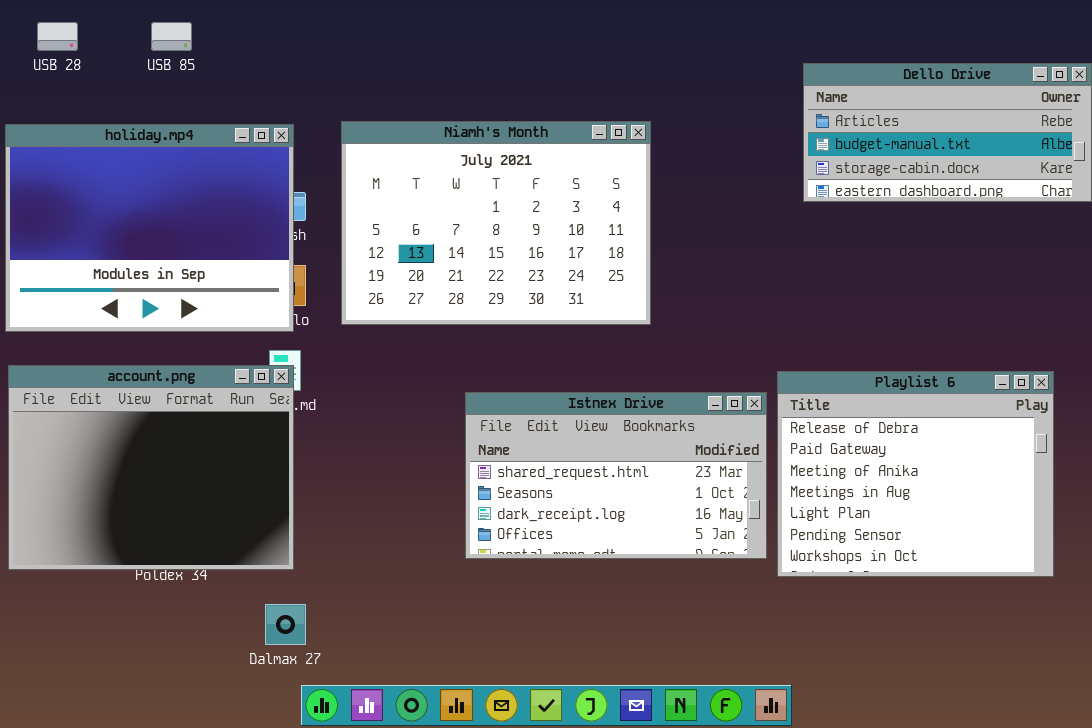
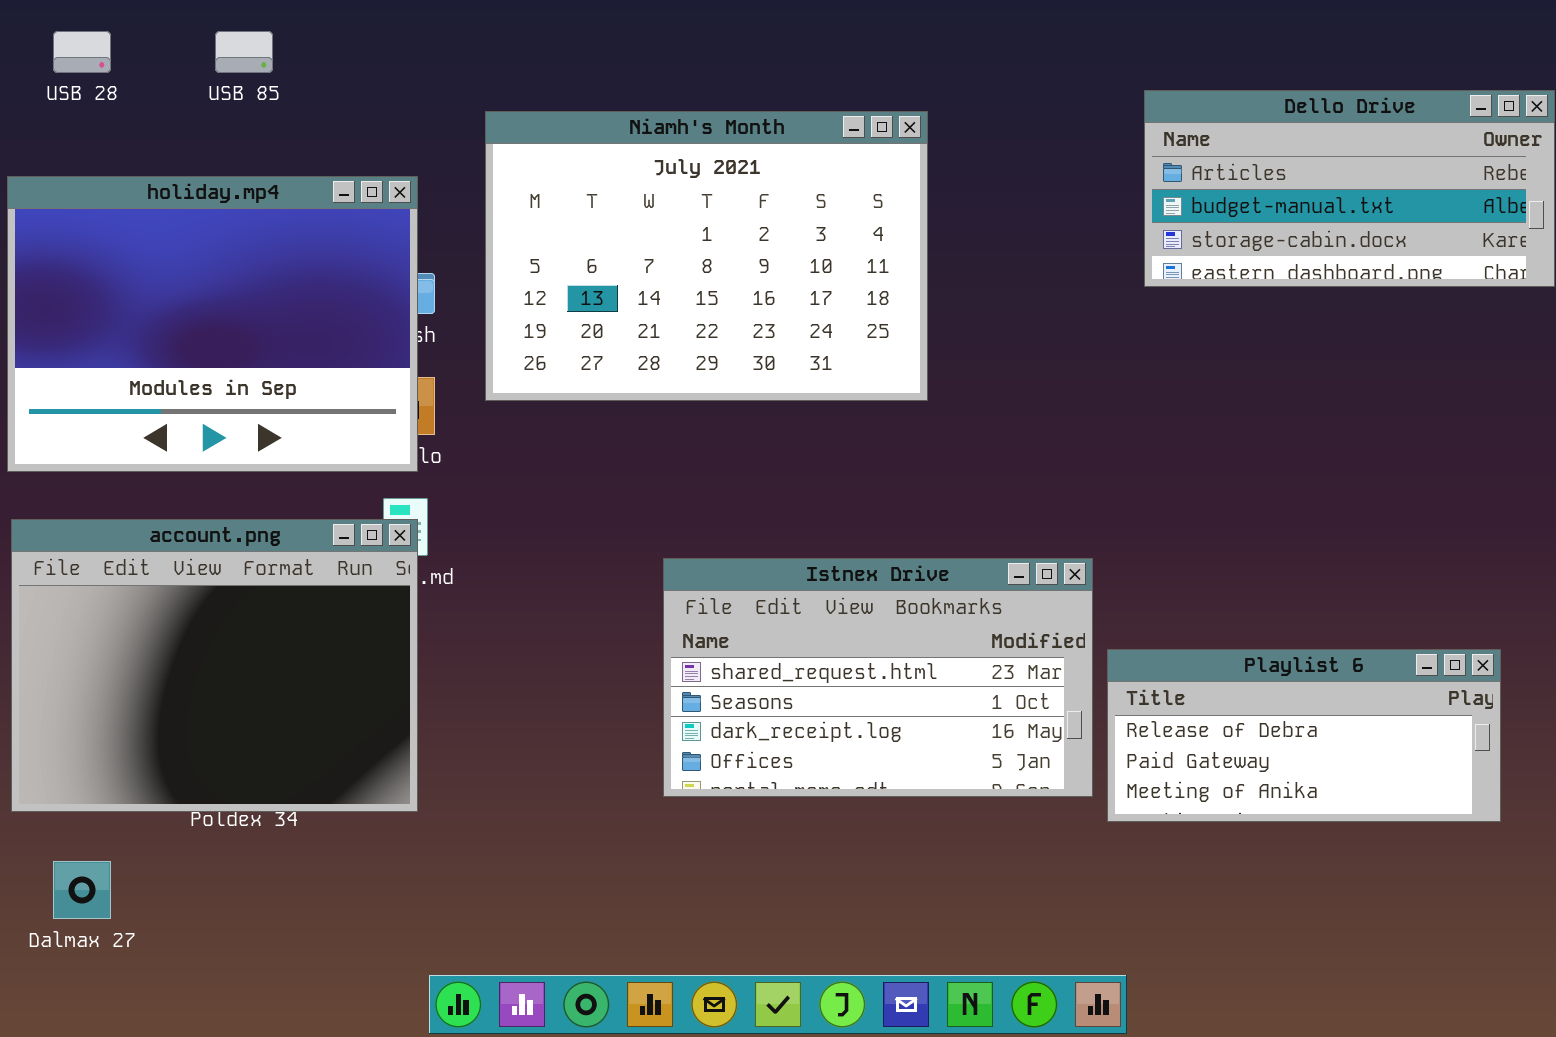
Niamh's Month: [341,121,651,325] -> [485,111,928,401], moved
Playlist 6: [777,371,1054,577] -> [1107,649,1501,822], resized
Dalmax 27: [265,604,306,645] -> [53,861,111,919], moved

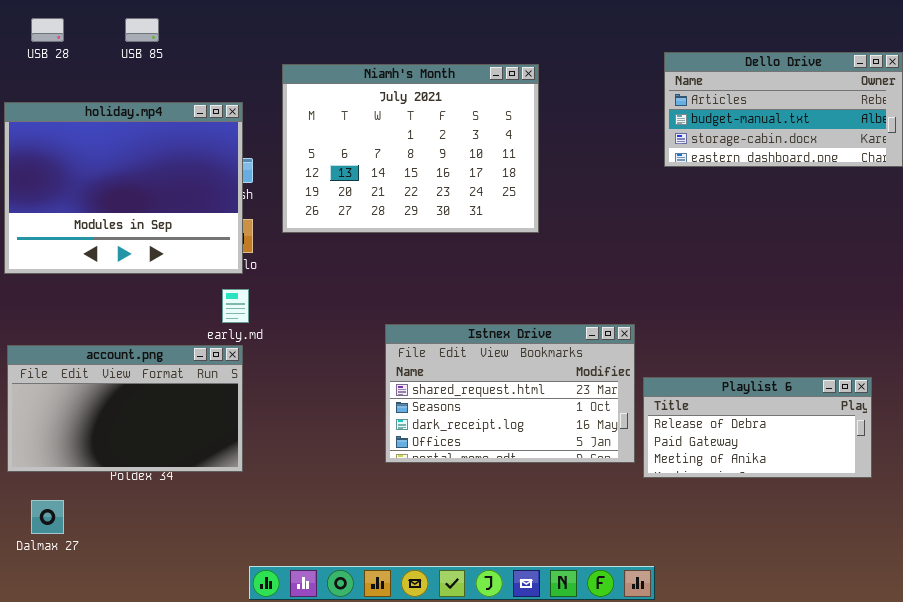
account.png: [11,519,418,812] -> [7,345,243,472], resized

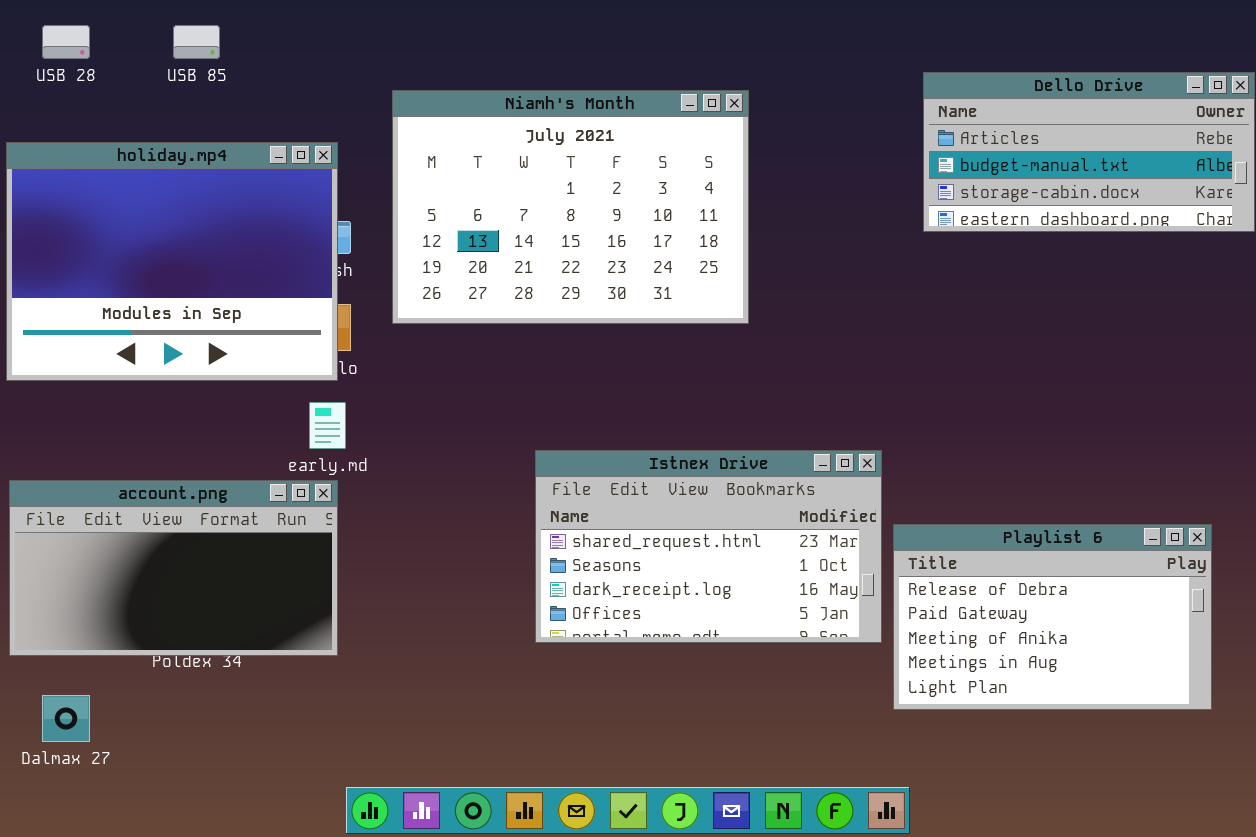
Playlist 6: [643,377,872,478] -> [893,524,1212,710], resized

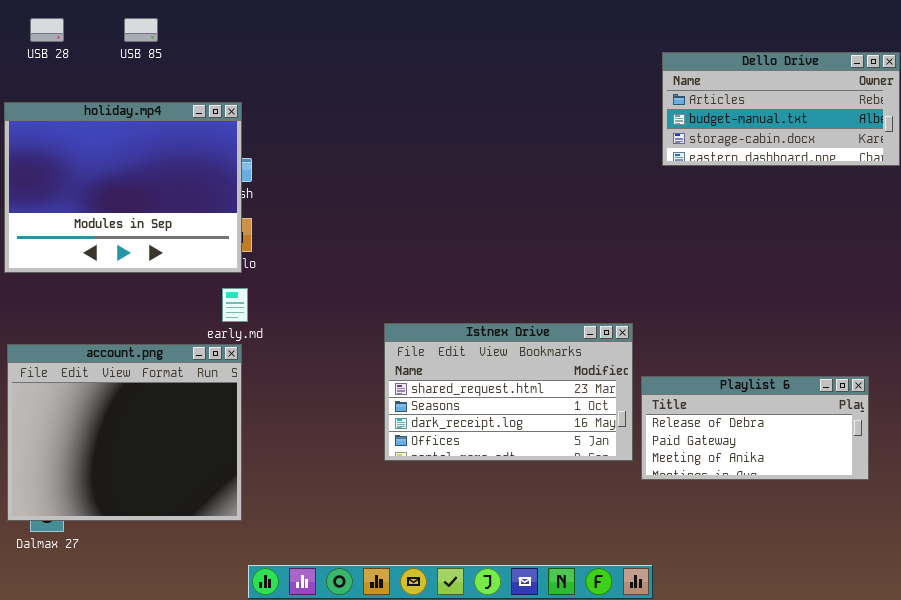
Niamh's Month: [392,90,749,324] -> none, closed
account.png: [9,480,338,656] -> [7,344,242,521], resized
Playlist 6: [893,524,1212,710] -> [641,376,869,480], resized

